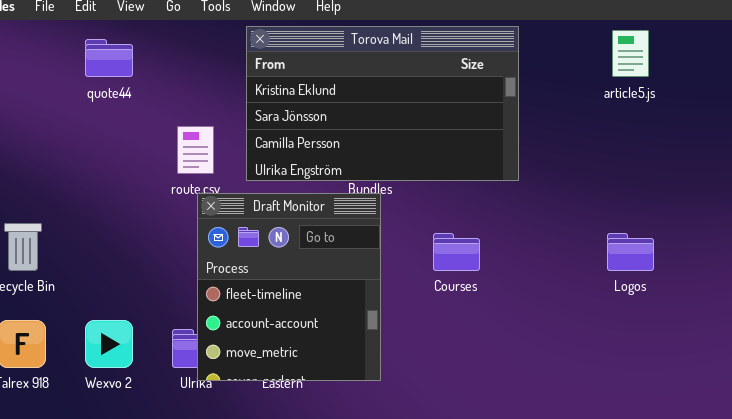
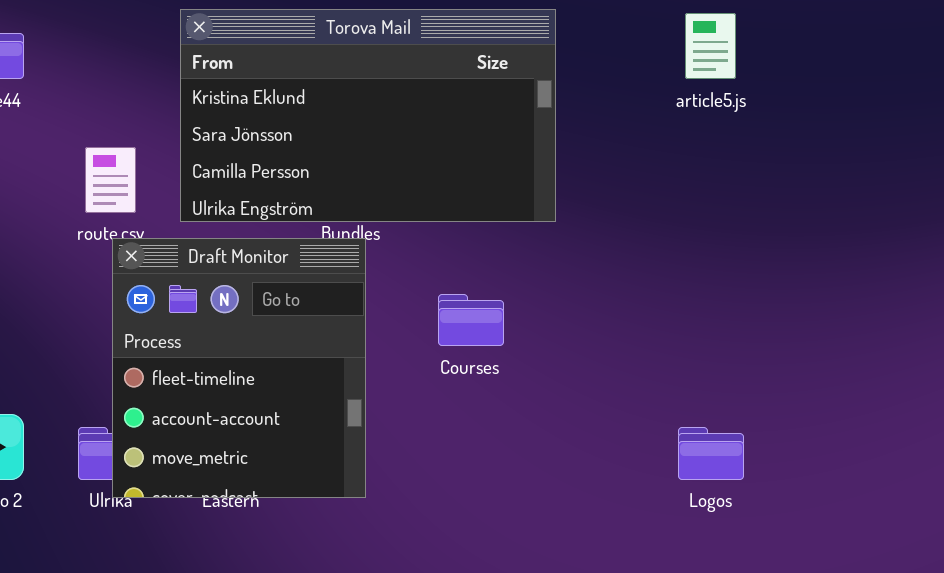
Logos: [607,233,654,271] -> [678,427,744,480], moved

